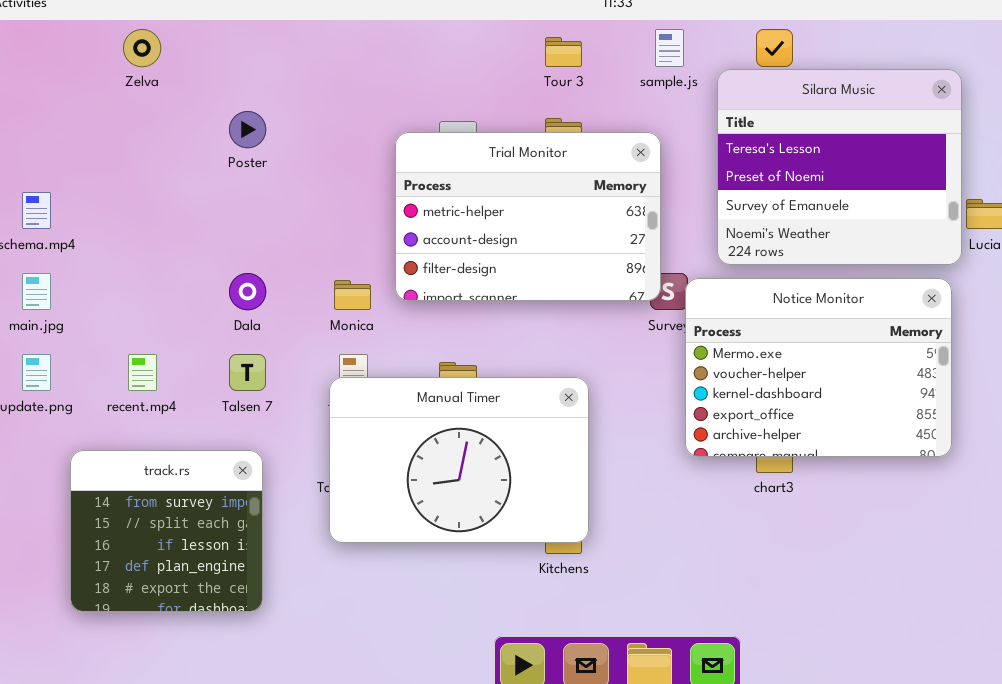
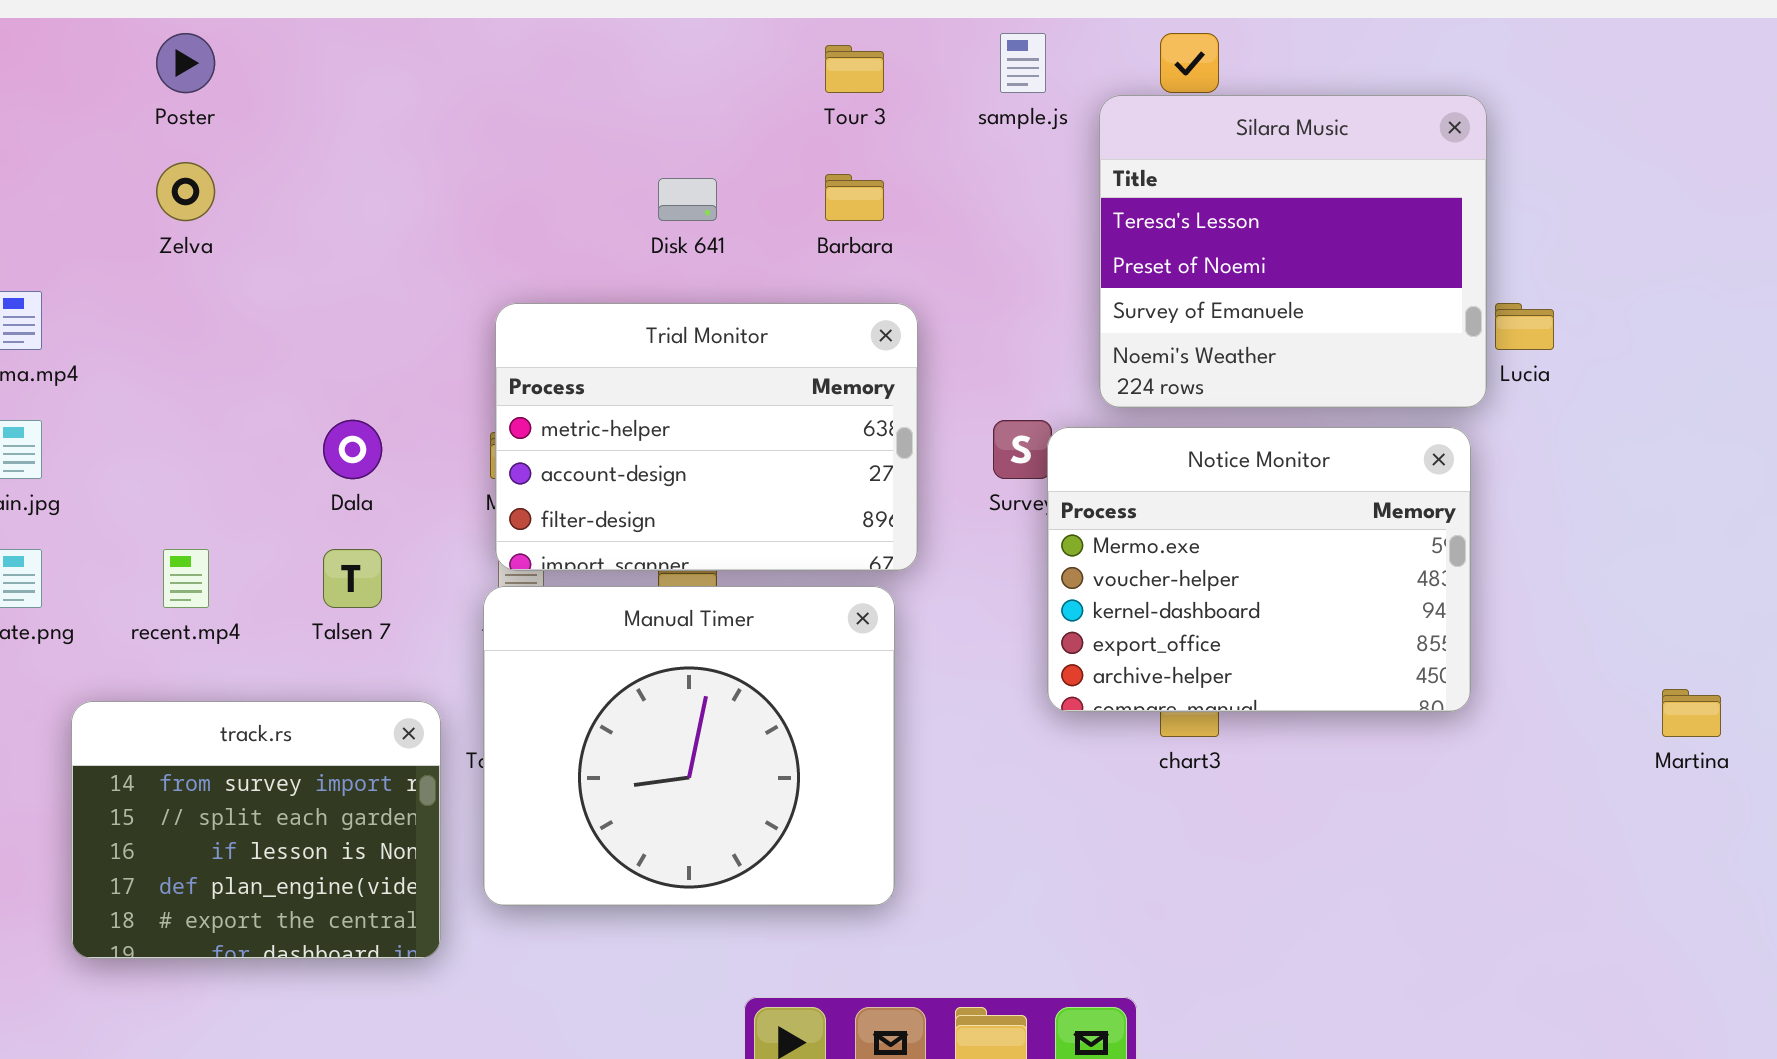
Zelva: [123,29,161,67] -> [156,162,215,221], moved
Poster: [229,111,266,148] -> [156,33,215,93], moved
Trial Monitor: [395,132,661,301] -> [495,303,918,571], moved
Manual Timer: [329,377,589,543] -> [483,586,895,906], resized
track.rs: [70,450,263,612] -> [71,701,441,959], resized

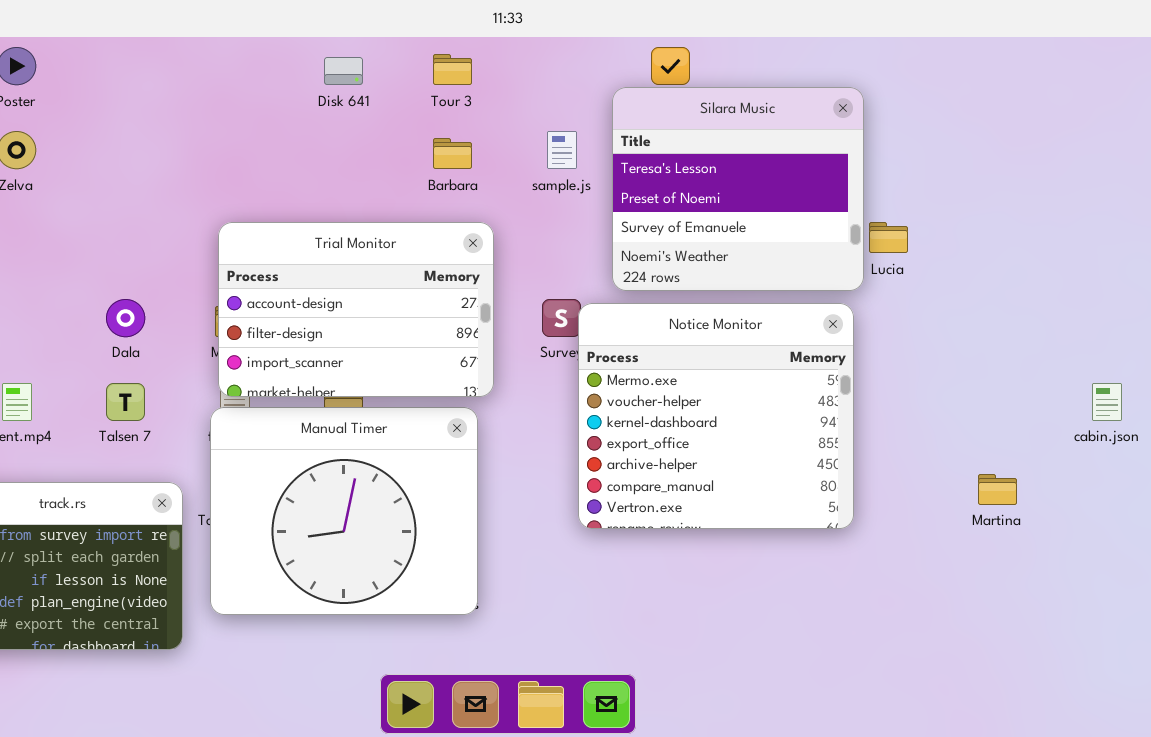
sample.js: [1000,33,1046,93] -> [547,131,577,169], moved
Disk 641: [658,178,717,221] -> [324,57,363,85], moved
Trial Monitor: [495,303,918,571] -> [218,222,494,397], scrolled down 1 row
Notice Monitor: [1047,427,1471,712] -> [578,303,854,529], resized

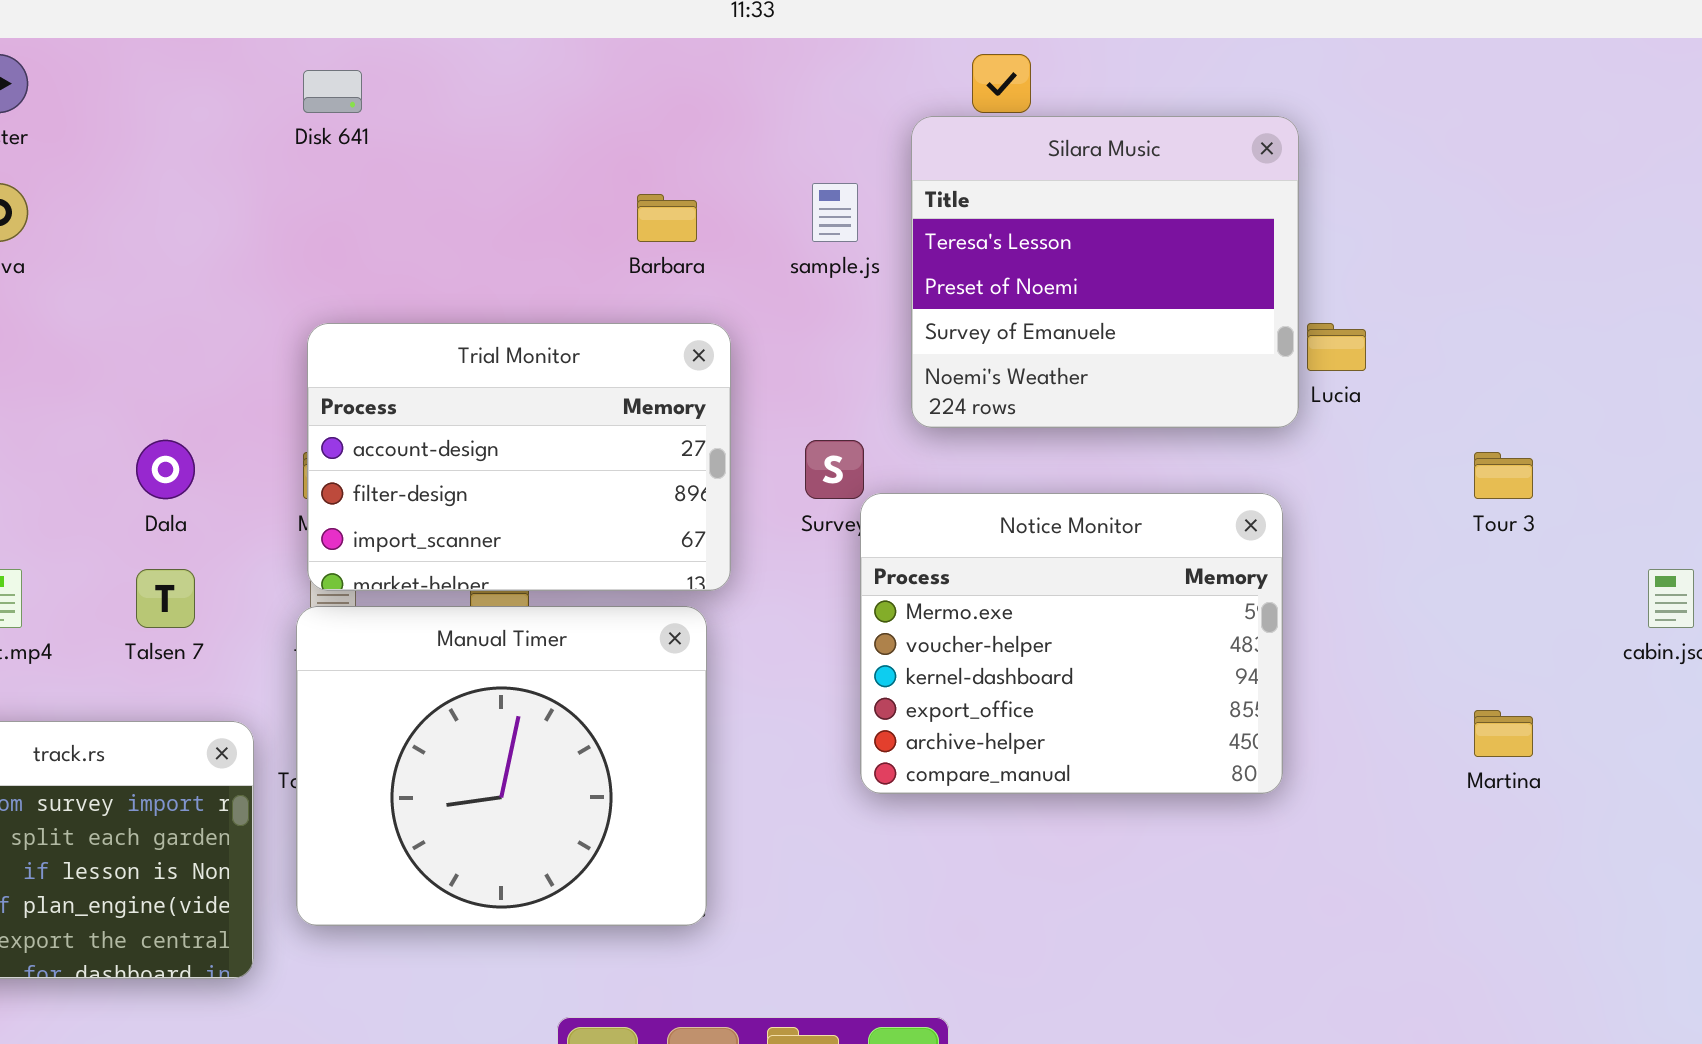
Tour 3: [433,54,472,85] -> [1474,452,1533,499], moved
Disk 641: [324,57,363,85] -> [303,70,362,113], moved
Notice Monitor: [578,303,854,529] -> [860,493,1283,794], resized

